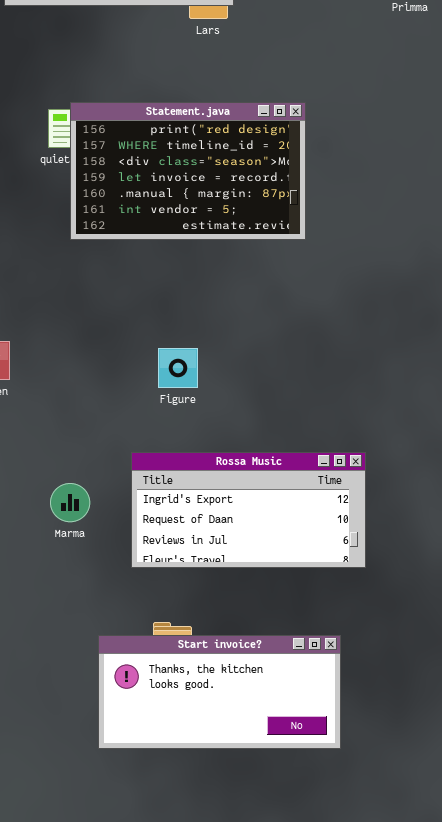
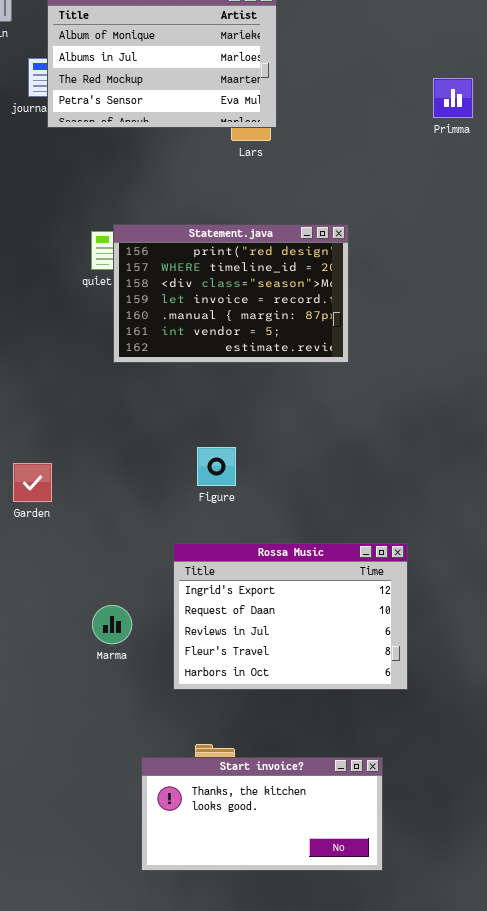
Figure: [158,348,198,388] -> [197,447,236,486], moved
Rossa Music: [131,452,366,568] -> [173,543,408,690], resized

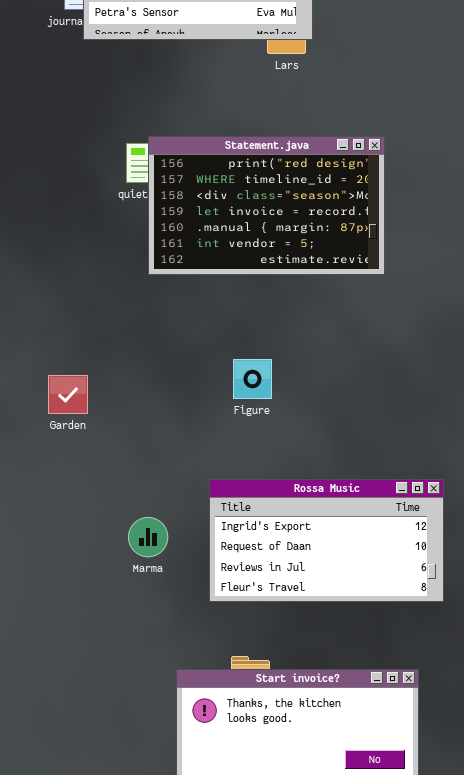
Rossa Music: [173,543,408,690] -> [209,479,444,602], resized

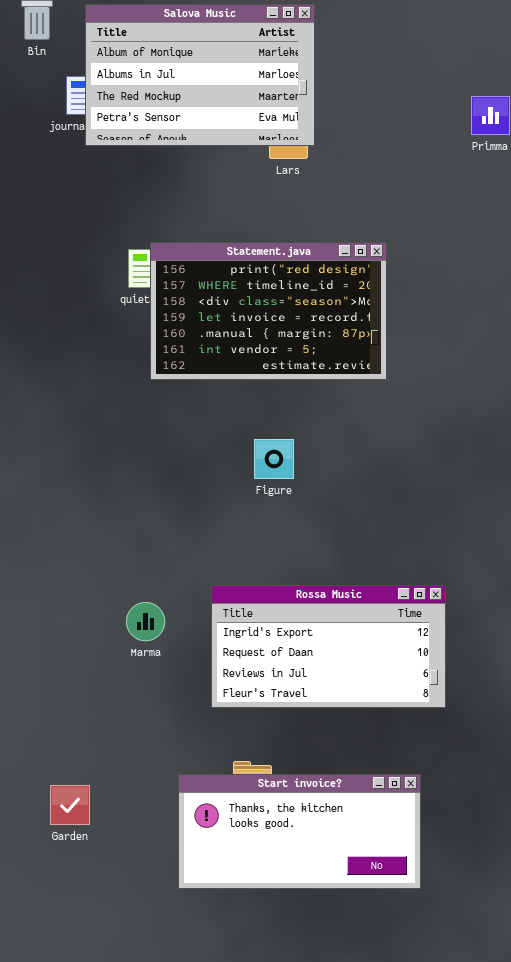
Figure: [233,359,272,399] -> [254,439,294,479], moved
Garden: [48,375,88,414] -> [50,785,90,825], moved
Marma: [128,517,168,557] -> [126,602,165,641], moved

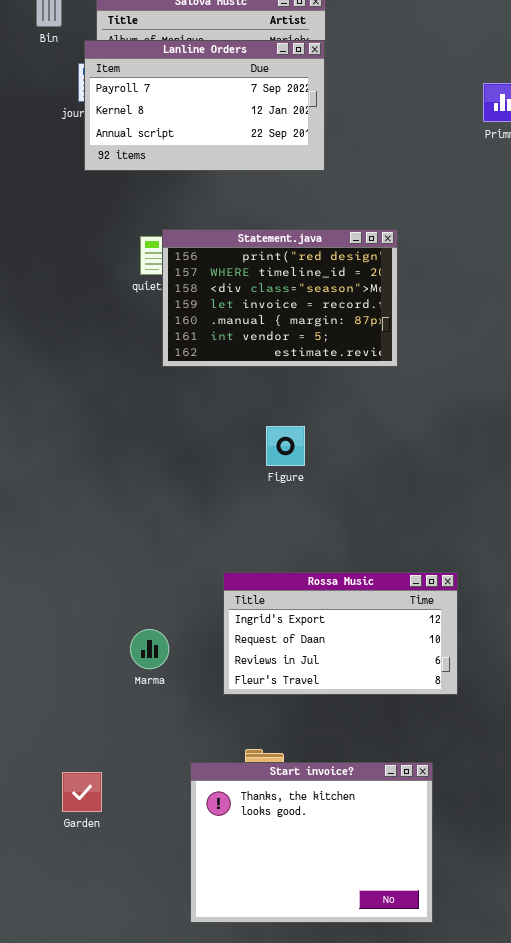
Lanline Orders: none -> [84,40,325,171], opened
Marma: [126,602,165,641] -> [130,629,169,669], moved
Start invoice?: [178,774,421,889] -> [190,762,433,923], resized

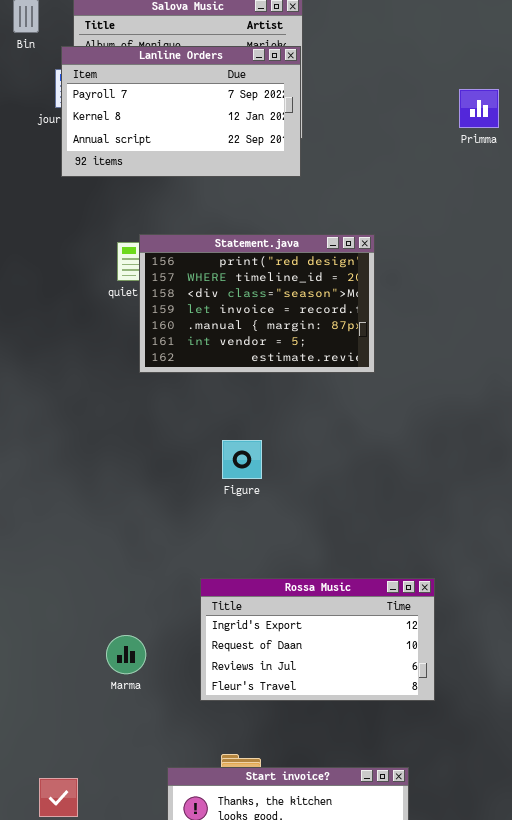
Figure: [266,426,305,466] -> [222,440,262,479], moved

